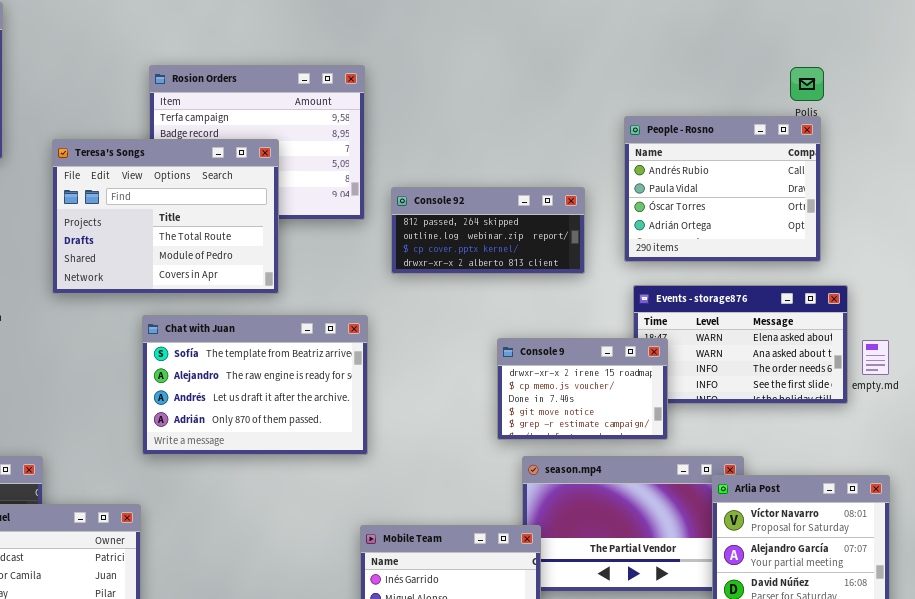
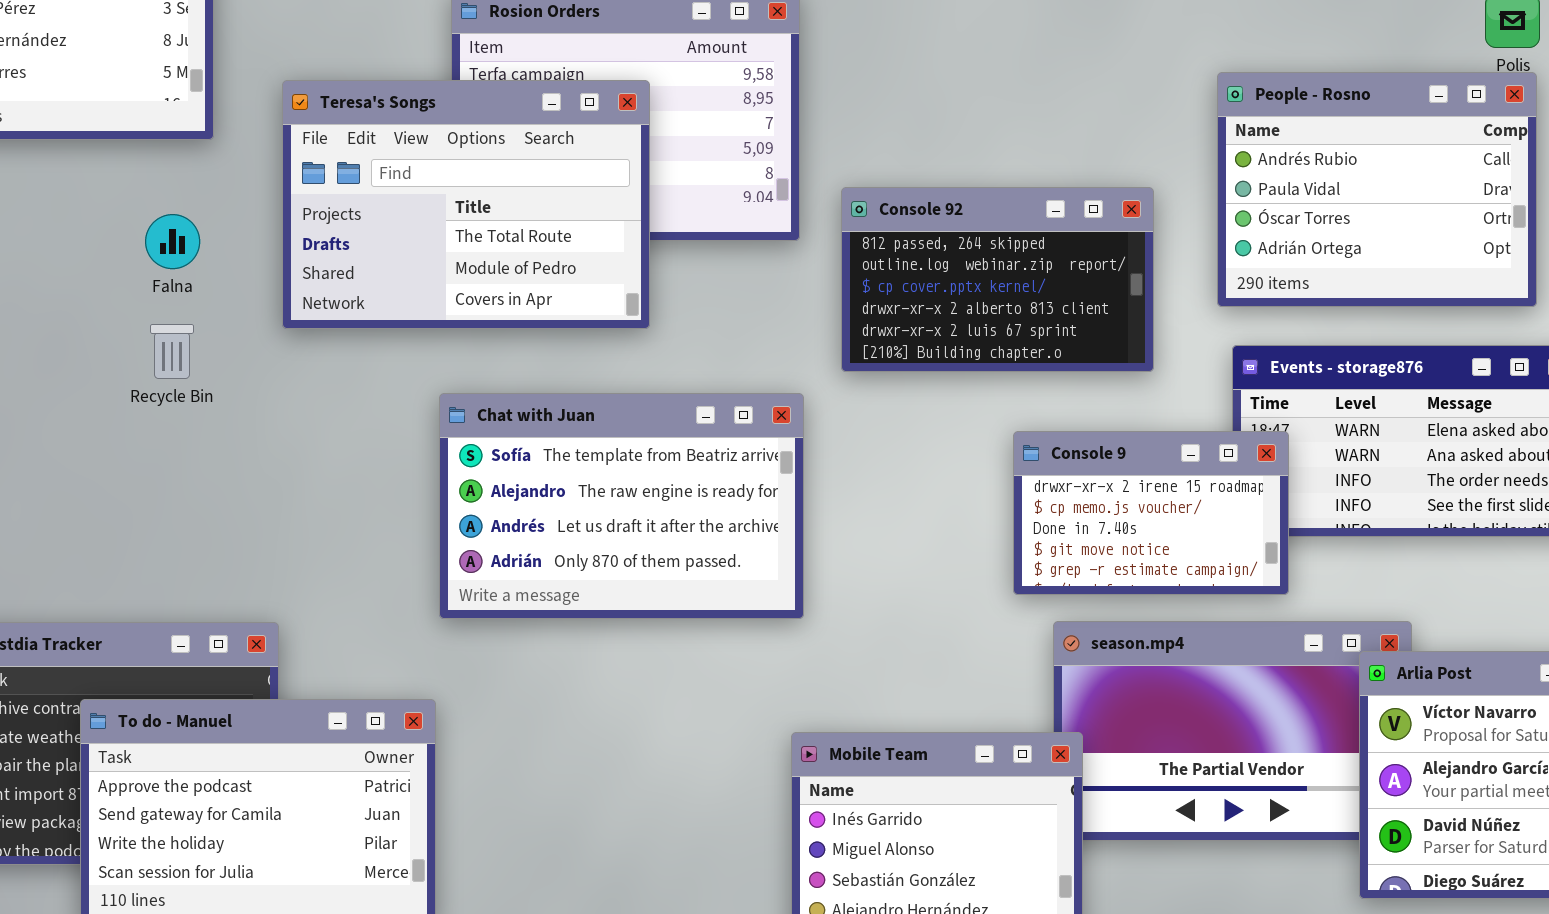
Teresa's Songs: [52,139,279,294] -> [282,80,650,329], moved
Console 92: [391,187,585,274] -> [841,187,1154,372], resized

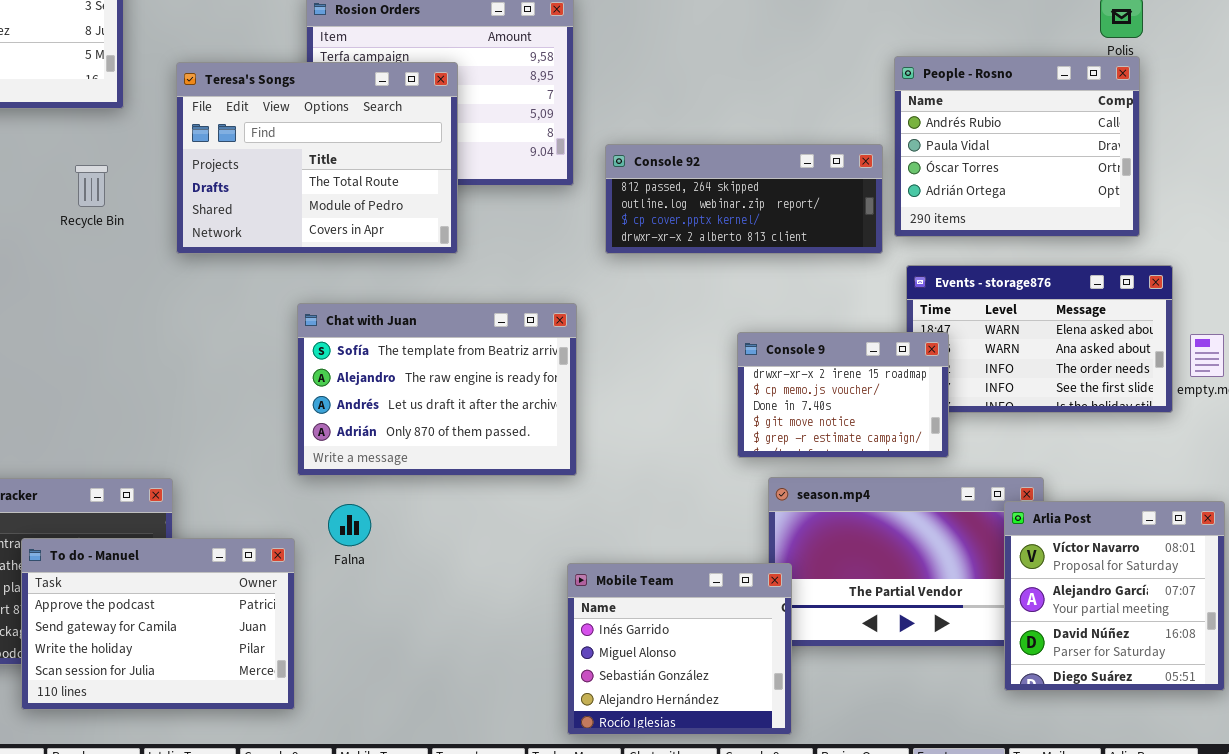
Console 92: [841,187,1154,372] -> [605,144,883,254], resized
Falna: [145,214,200,269] -> [328,504,371,546], moved
Recycle Bin: [150,324,194,379] -> [75,165,108,207], moved

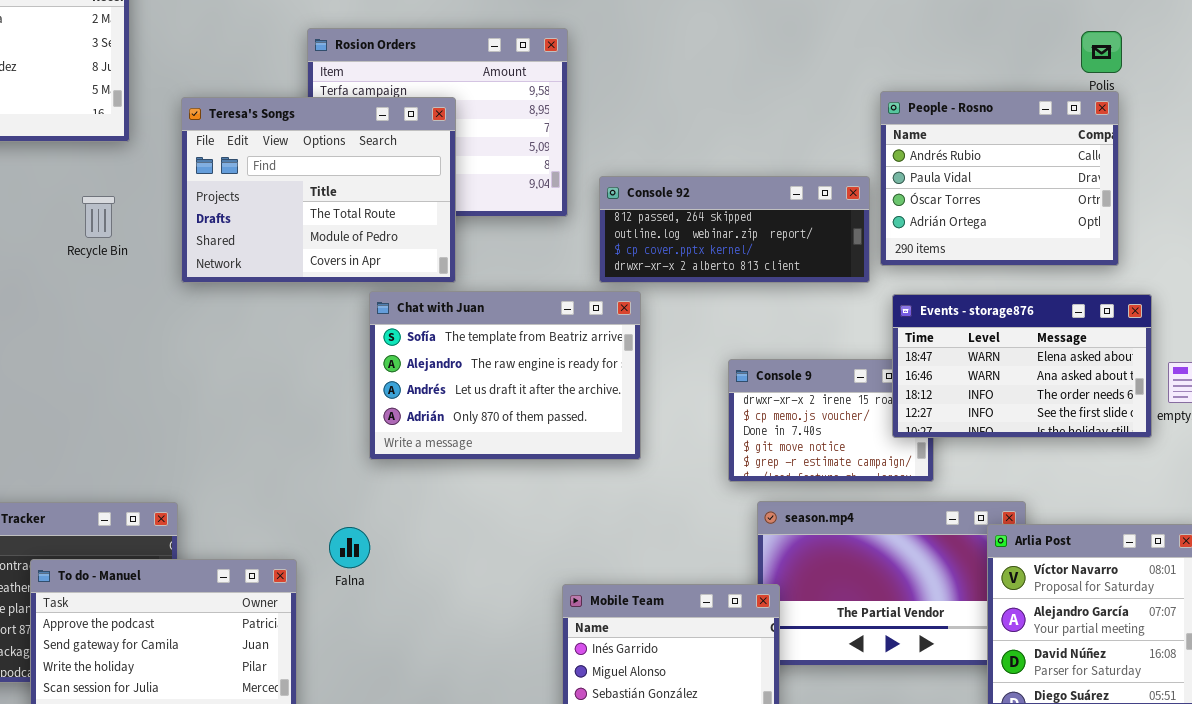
Events - storage876: [906,265,1173,413] -> [892,294,1152,438], raised
Chat with Juan: [297,303,577,476] -> [369,291,641,460], moved

